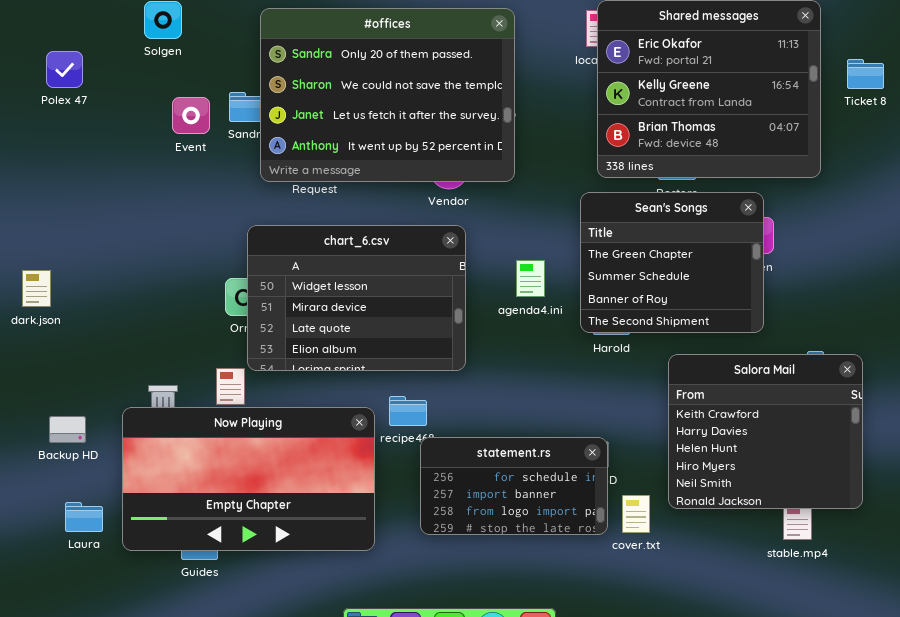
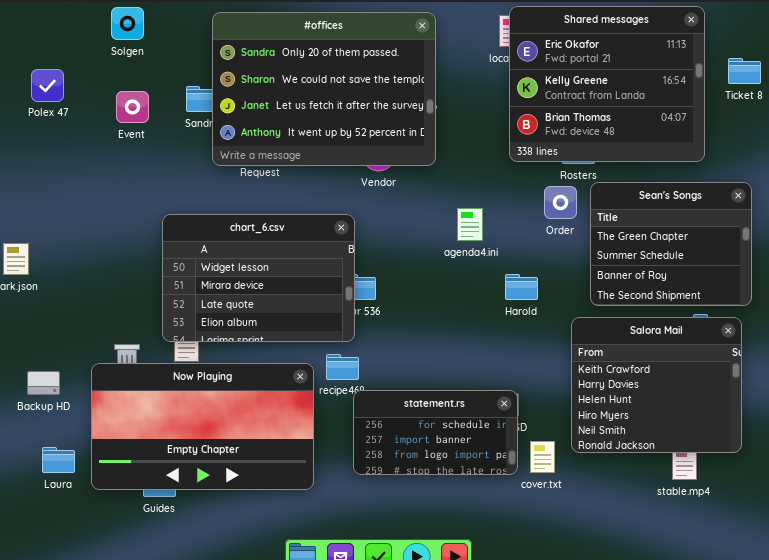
Polex 47: [46,51,83,88] -> [31,69,64,102], moved
Event: [172,97,210,134] -> [116,91,149,123], moved
Sean's Songs: [580,192,764,333] -> [590,182,752,306], moved
chart_6.csv: [247,225,466,371] -> [162,214,355,342], moved
agenda4.ini: [516,260,545,297] -> [457,208,483,241], moved

